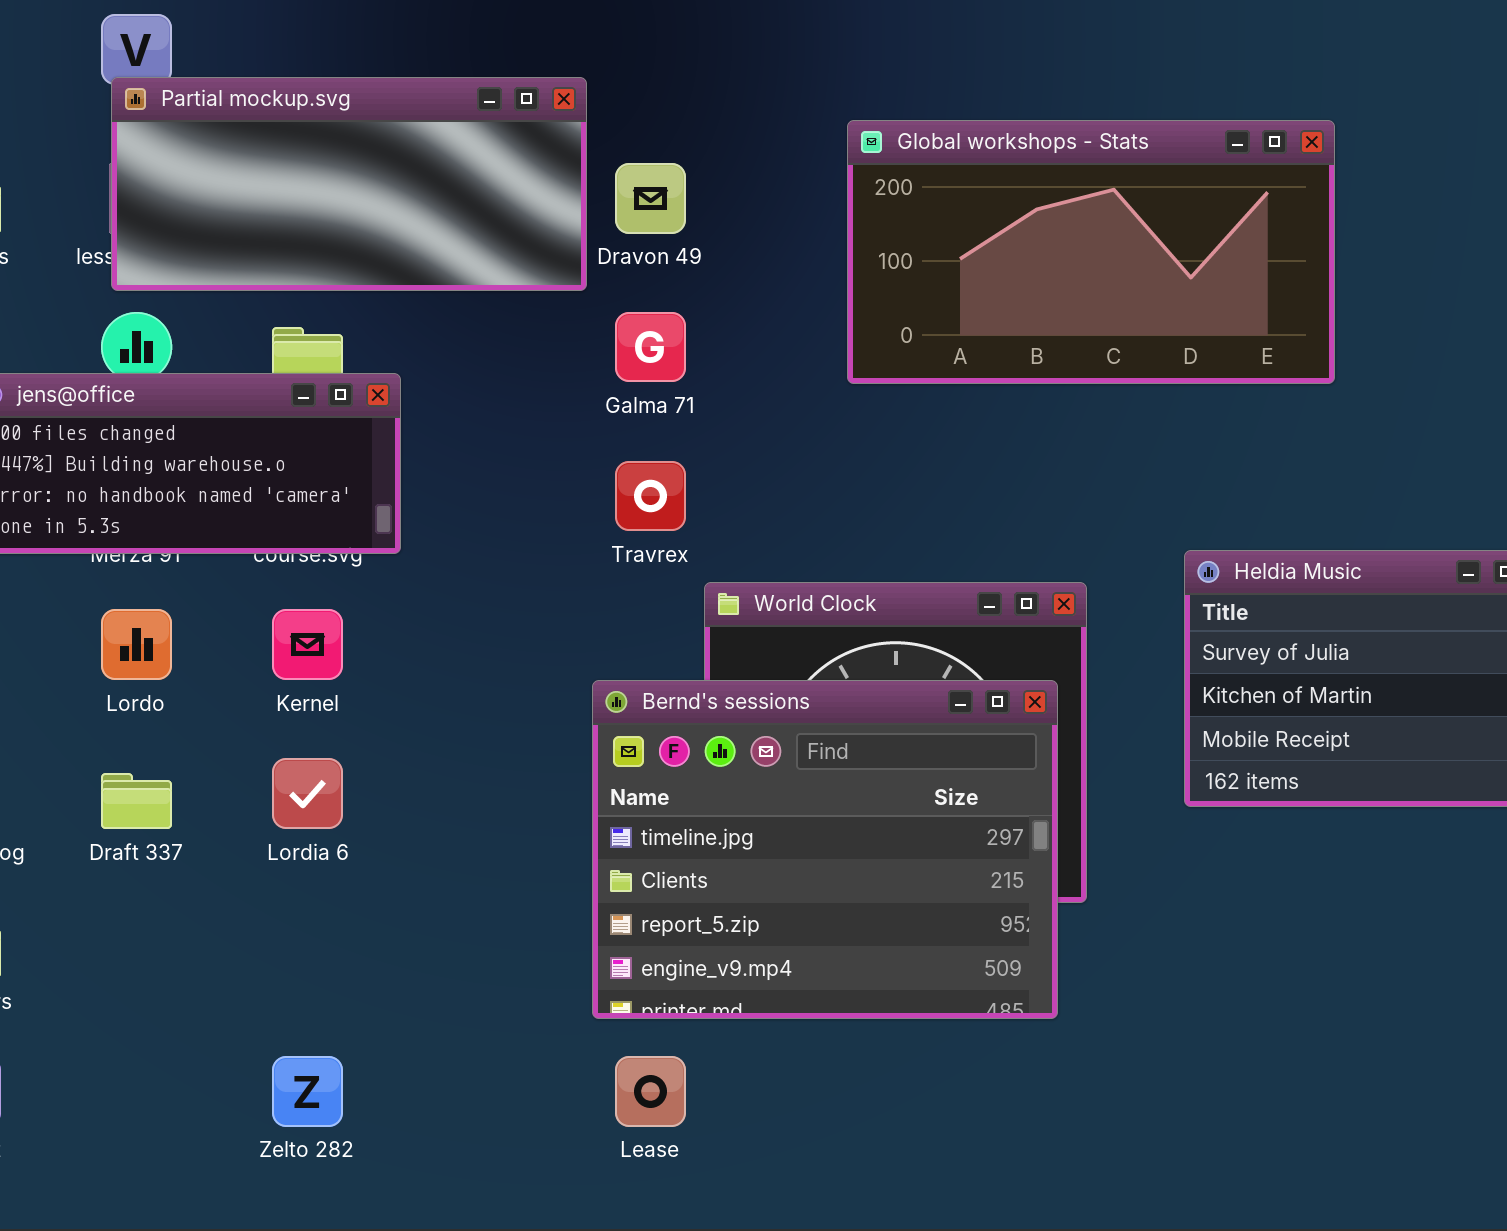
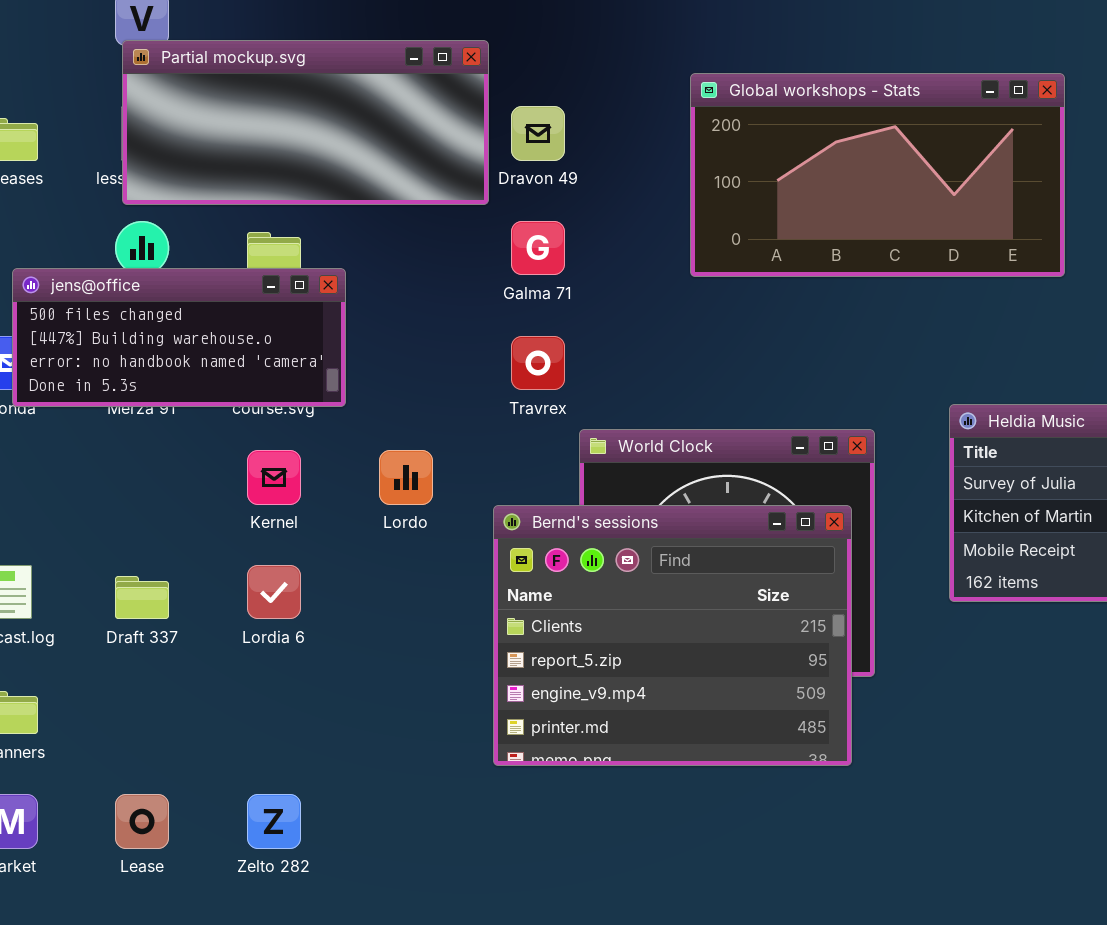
Lordo: [101,609,172,680] -> [379,450,433,505], moved
Bernd's sessions: [592,680,1058,1019] -> [493,505,852,766], scrolled down 1 row
Lease: [615,1056,686,1127] -> [115,794,169,849], moved

